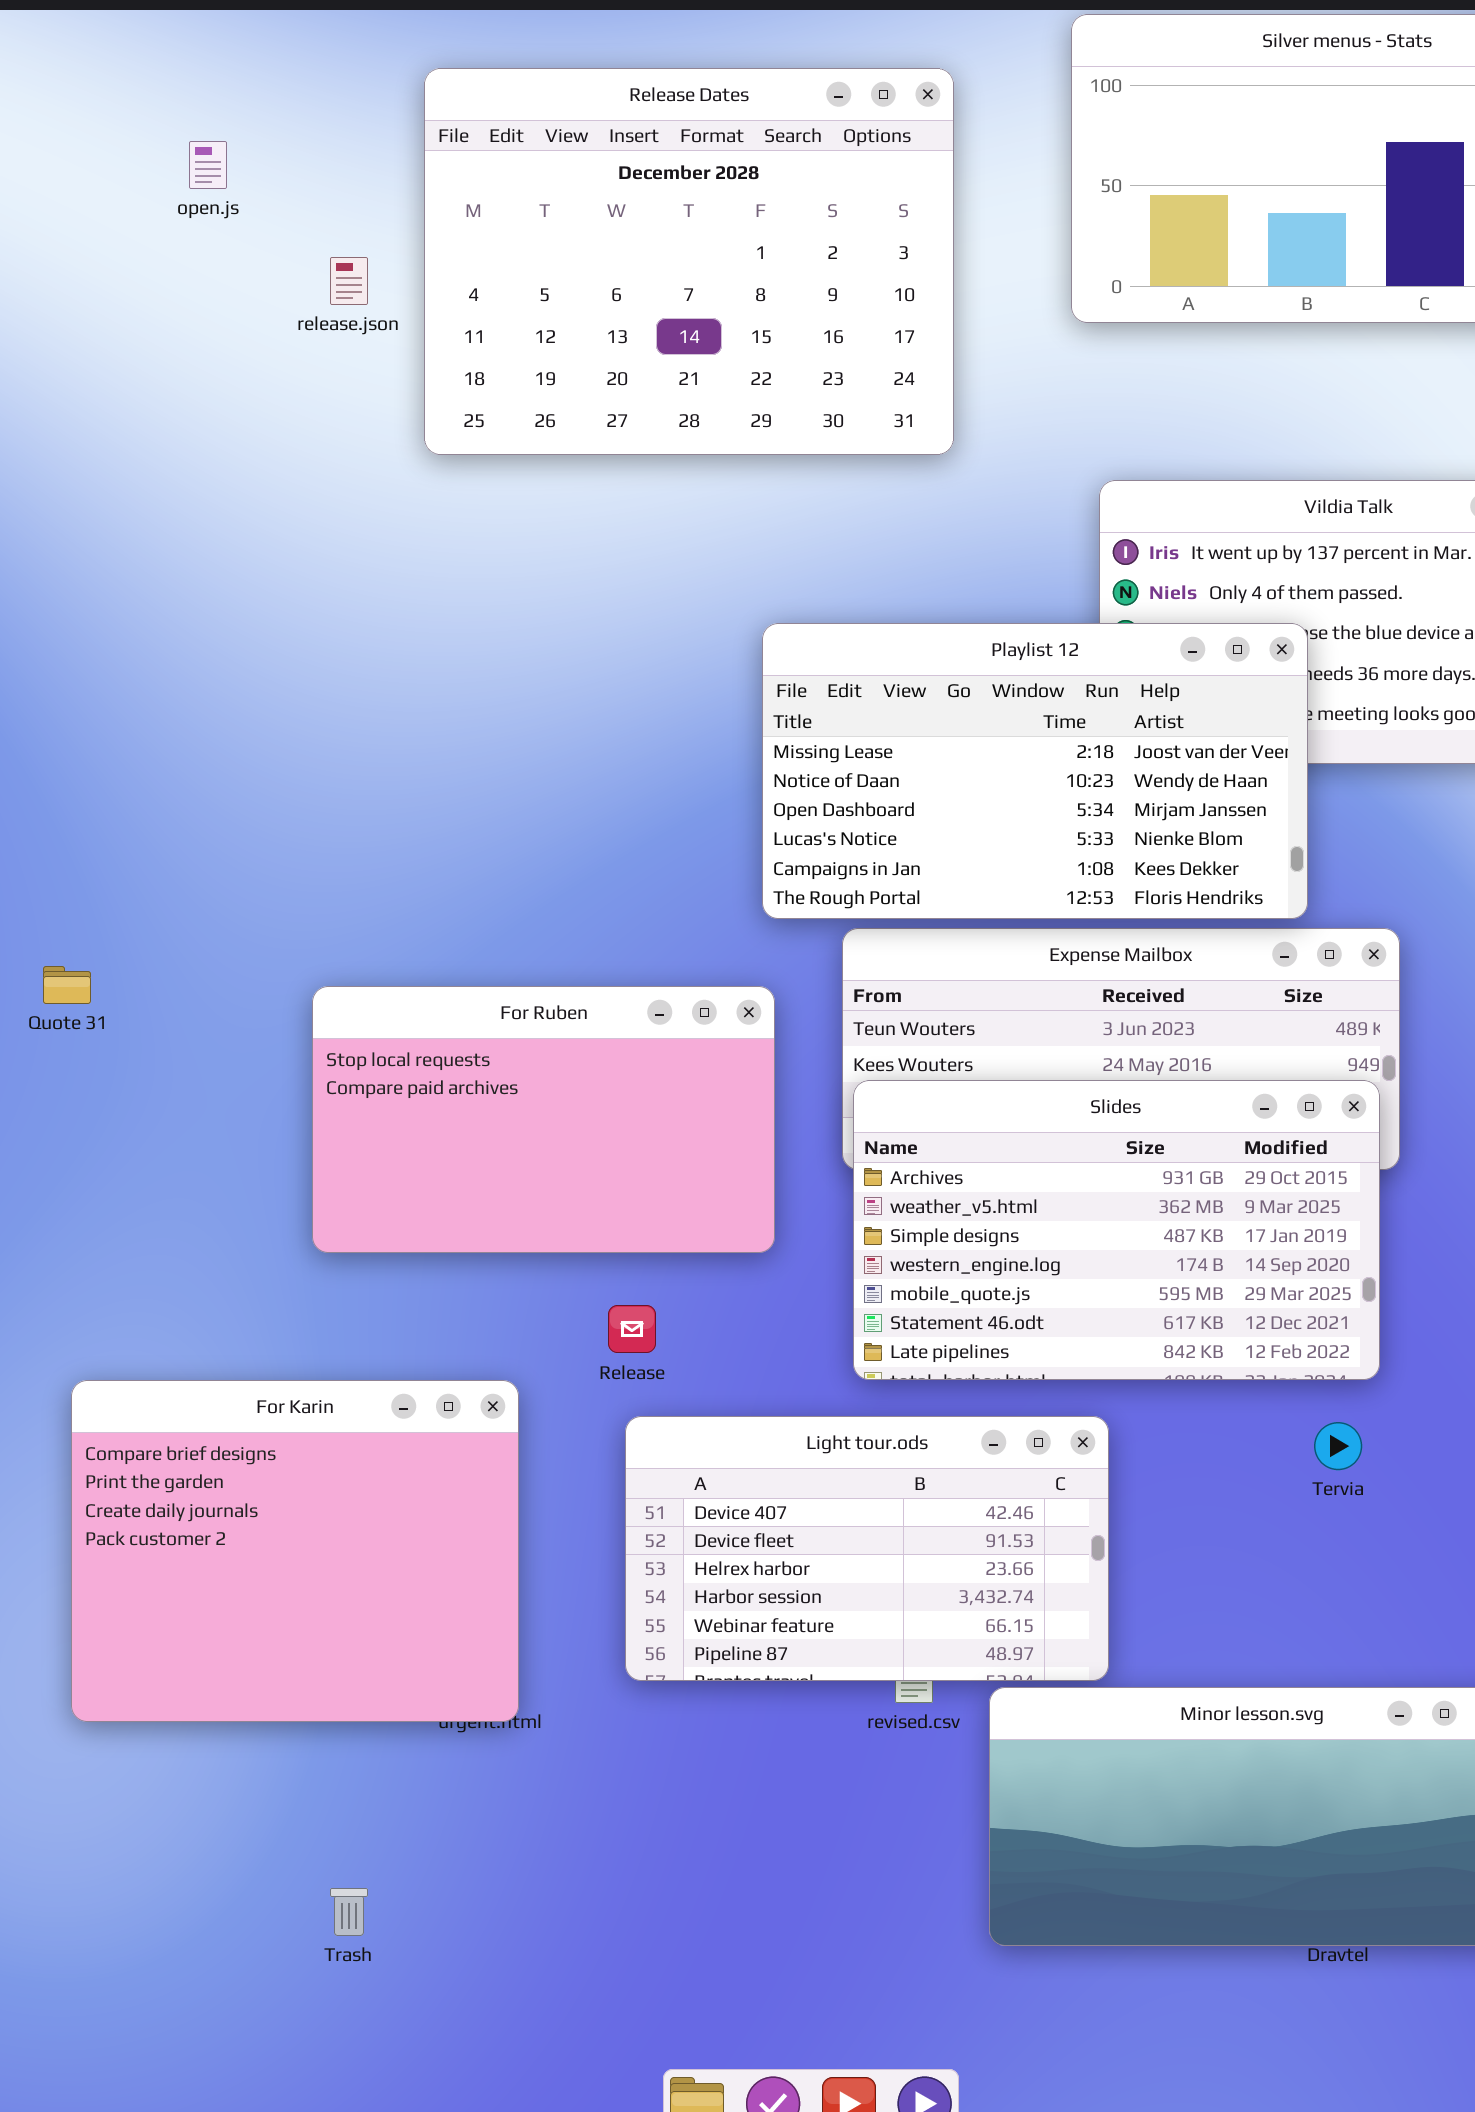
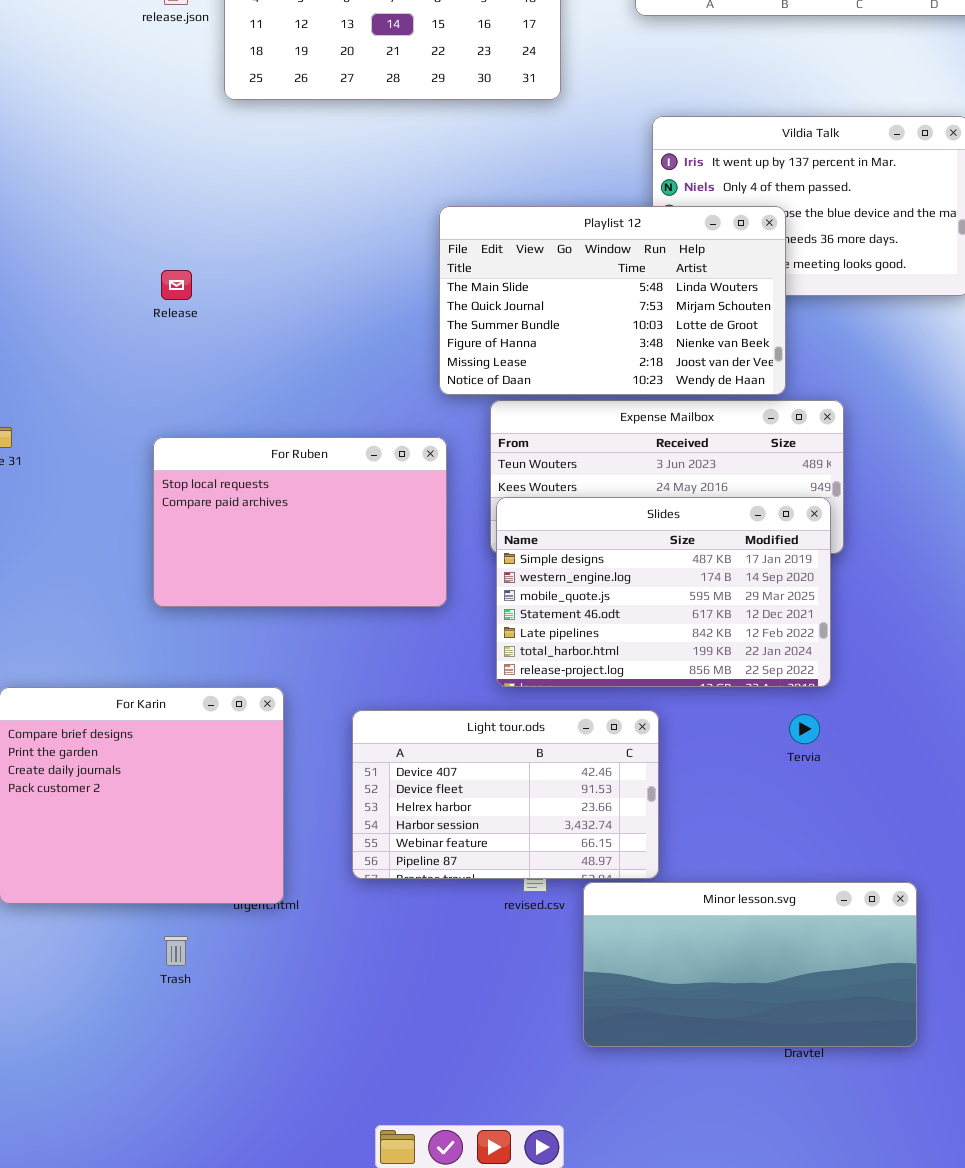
Playlist 12: [762,623,1308,919] -> [439,206,786,395], scrolled up 4 rows
Slides: [853,1080,1380,1380] -> [496,497,831,687], scrolled down 2 rows
Release: [608,1305,656,1353] -> [161,270,192,300], moved
Trash: [330,1888,368,1936] -> [164,936,188,966], moved

